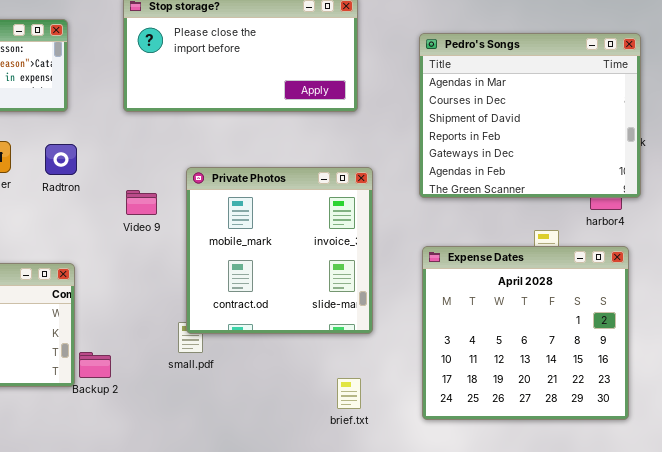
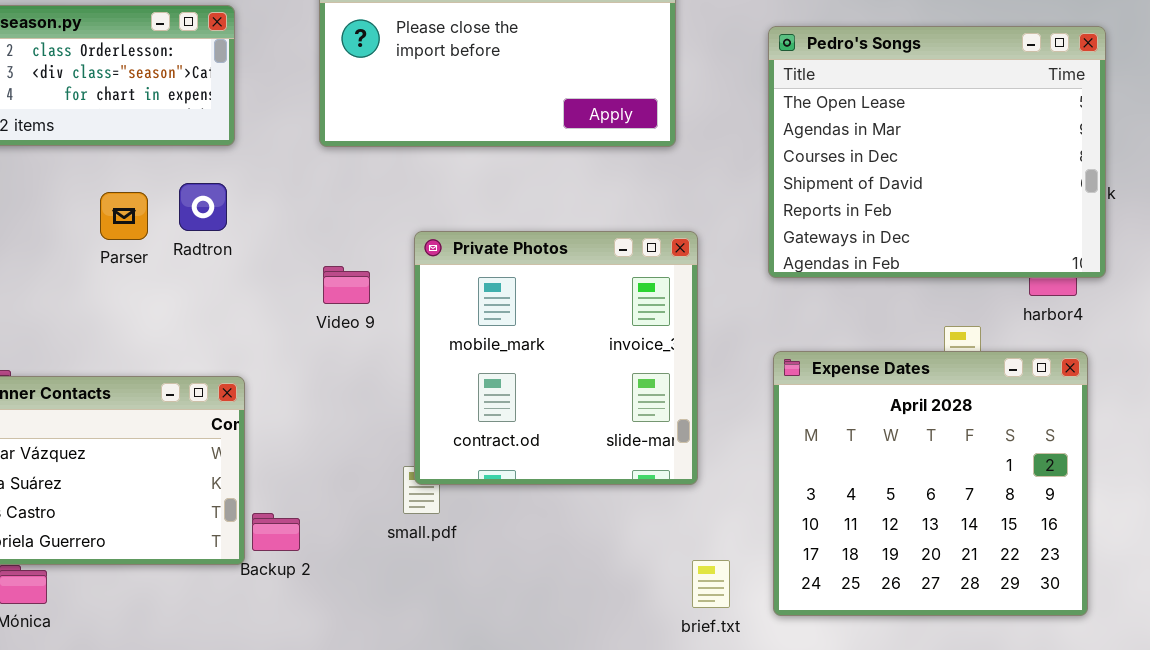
Pedro's Songs: [419,33,641,198] -> [768,26,1106,278], scrolled up 1 row
Radtron: [45,144,77,175] -> [179,183,227,231], moved
brief.txt: [337,378,361,409] -> [692,560,730,608], moved

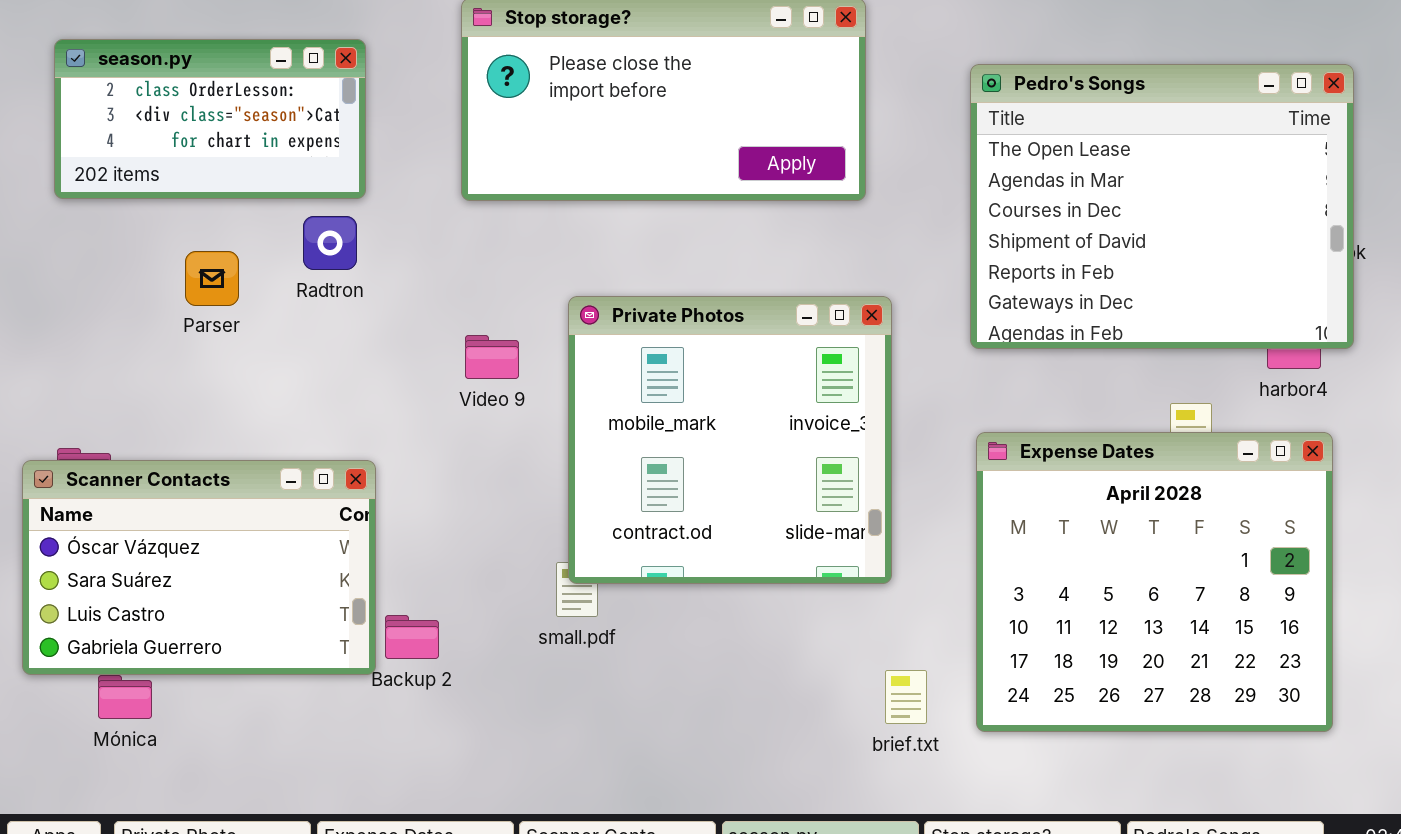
Radtron: [179,183,227,231] -> [303,216,357,270], moved
Parser: [100,192,148,240] -> [185,251,239,306], moved

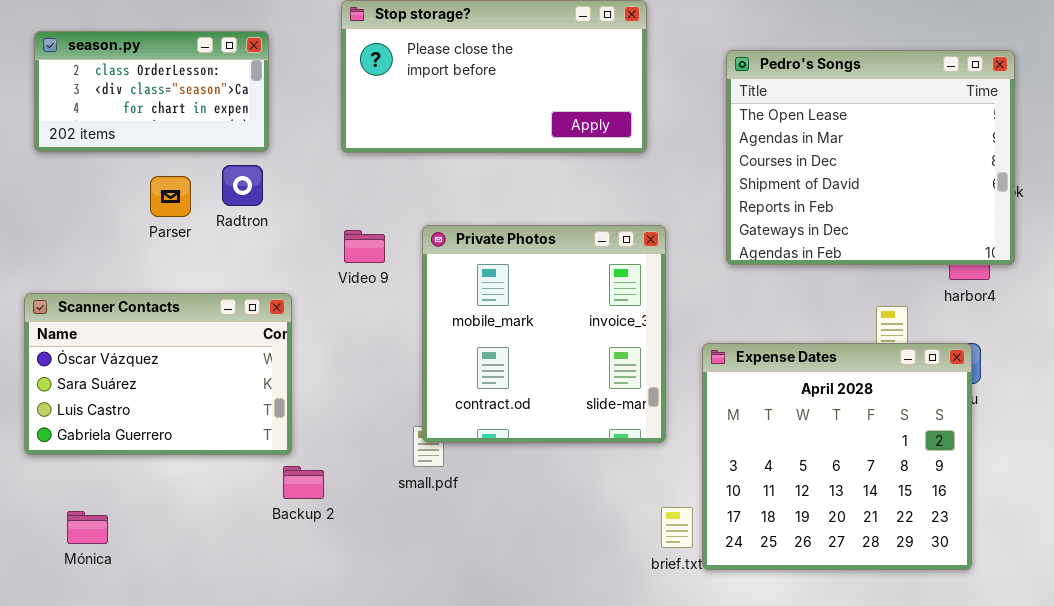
Parser: [185,251,239,306] -> [150,176,191,217], moved
Video 9: [465,335,519,379] -> [344,230,385,263], moved
Expense Dates: [976,432,1333,732] -> [702,343,972,570], moved
Scanner Contacts: [22,460,376,675] -> [24,293,292,455], moved

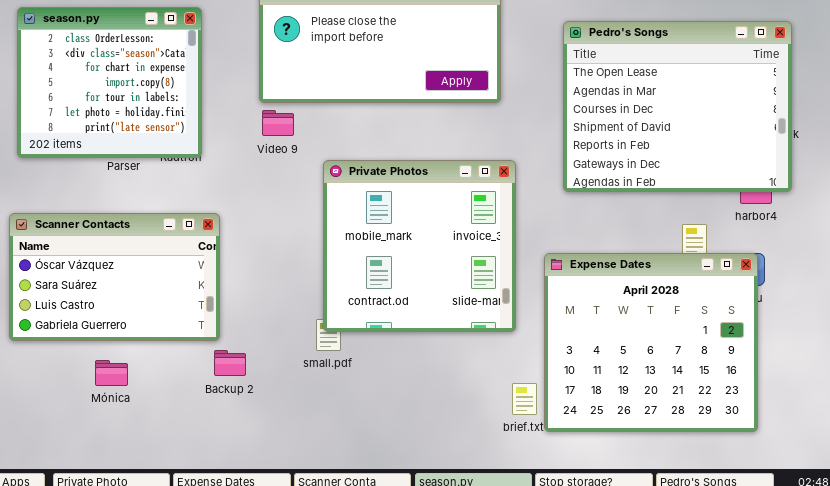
season.py: [34,31,269,152] -> [17,7,202,158], resized
Video 9: [344,230,385,263] -> [262,110,294,136], moved
Mónica: [67,511,108,544] -> [95,360,128,386], moved

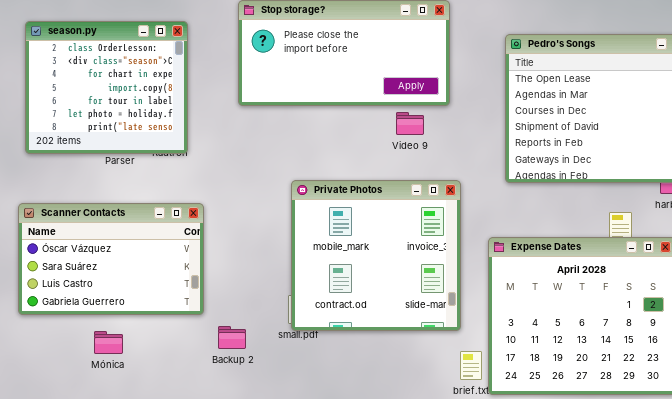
Video 9: [262,110,294,136] -> [396,112,424,135], moved
Private Photos: [323,160,516,332] -> [291,180,461,331], moved
Backup 2: [214,350,246,376] -> [218,326,246,349], moved

